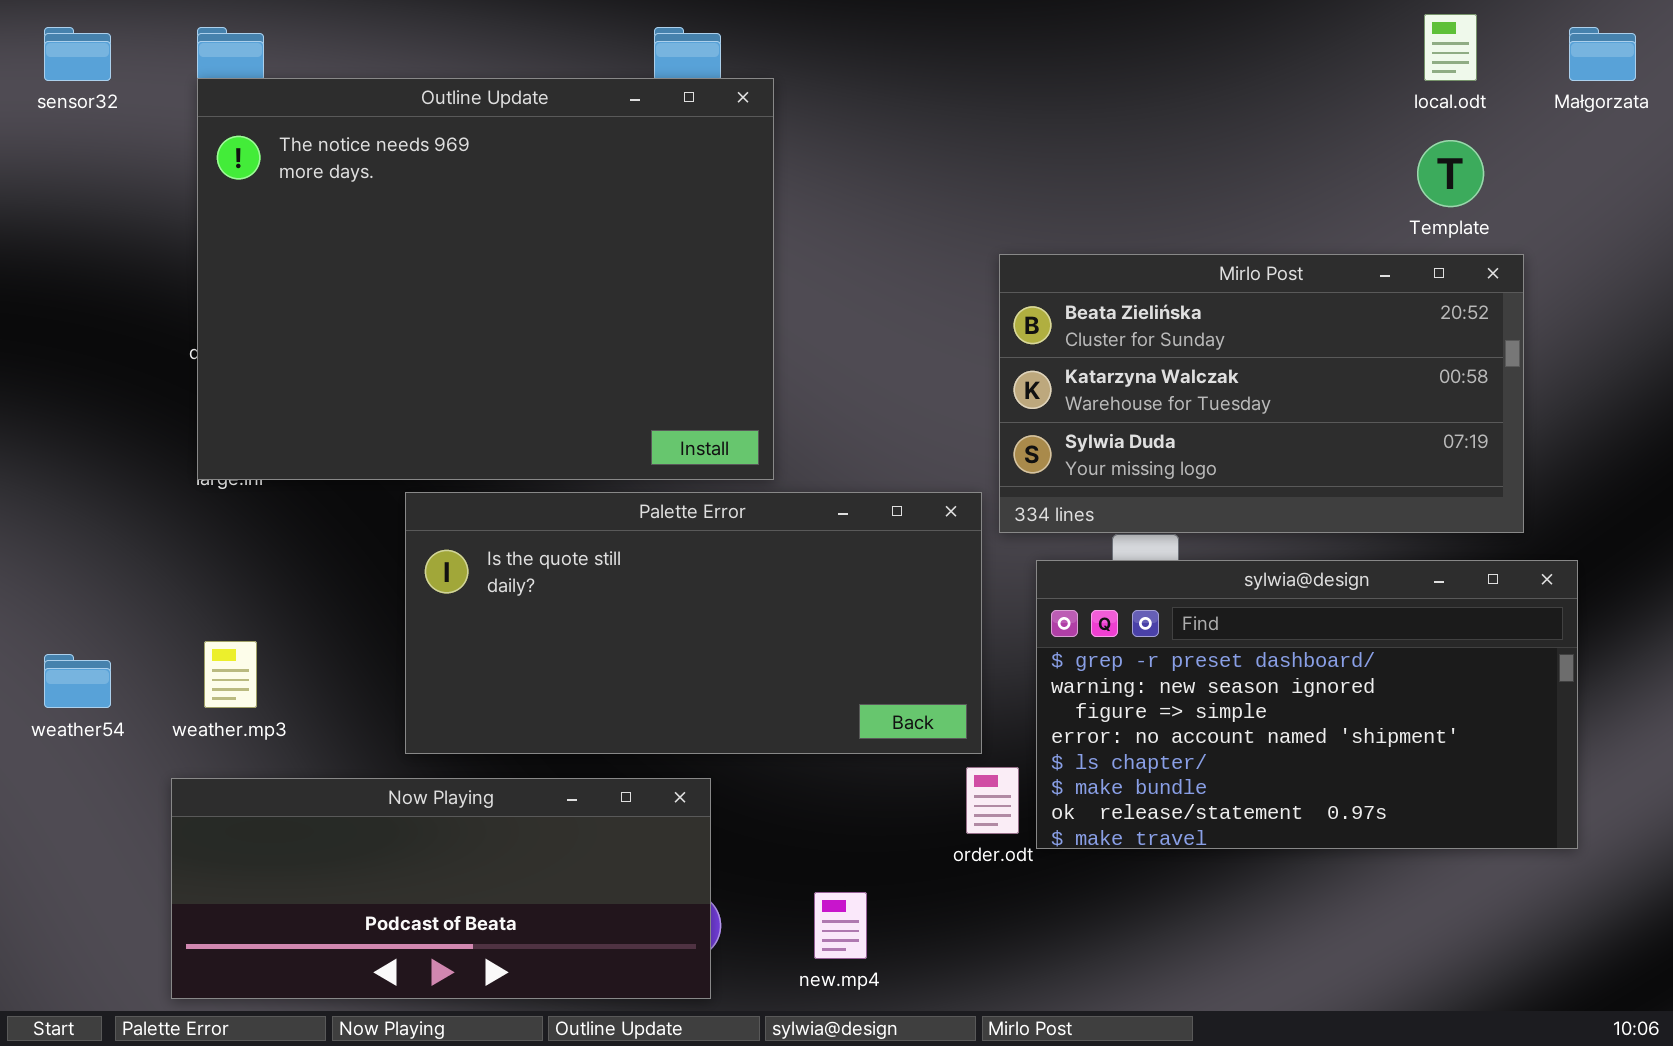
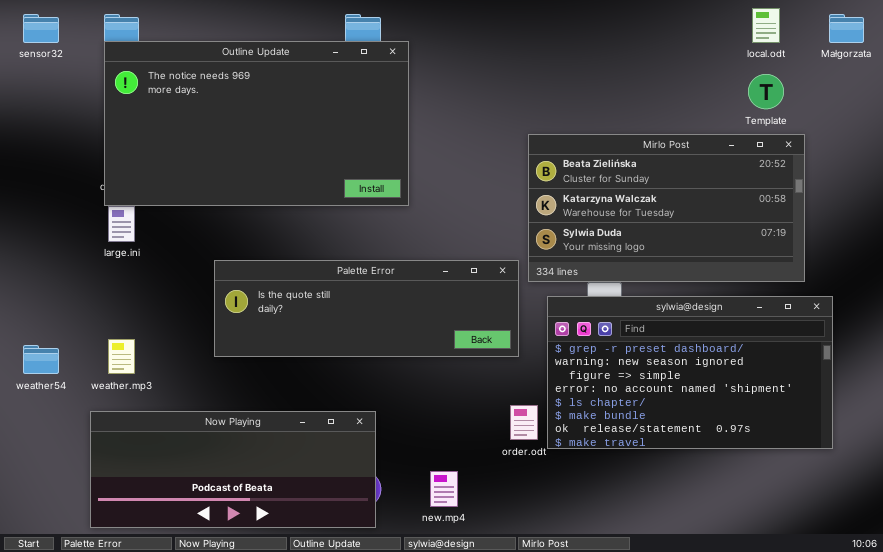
Outline Update: [197,78,774,480] -> [104,41,409,206], resized
Palette Error: [405,492,982,754] -> [214,260,519,357], resized

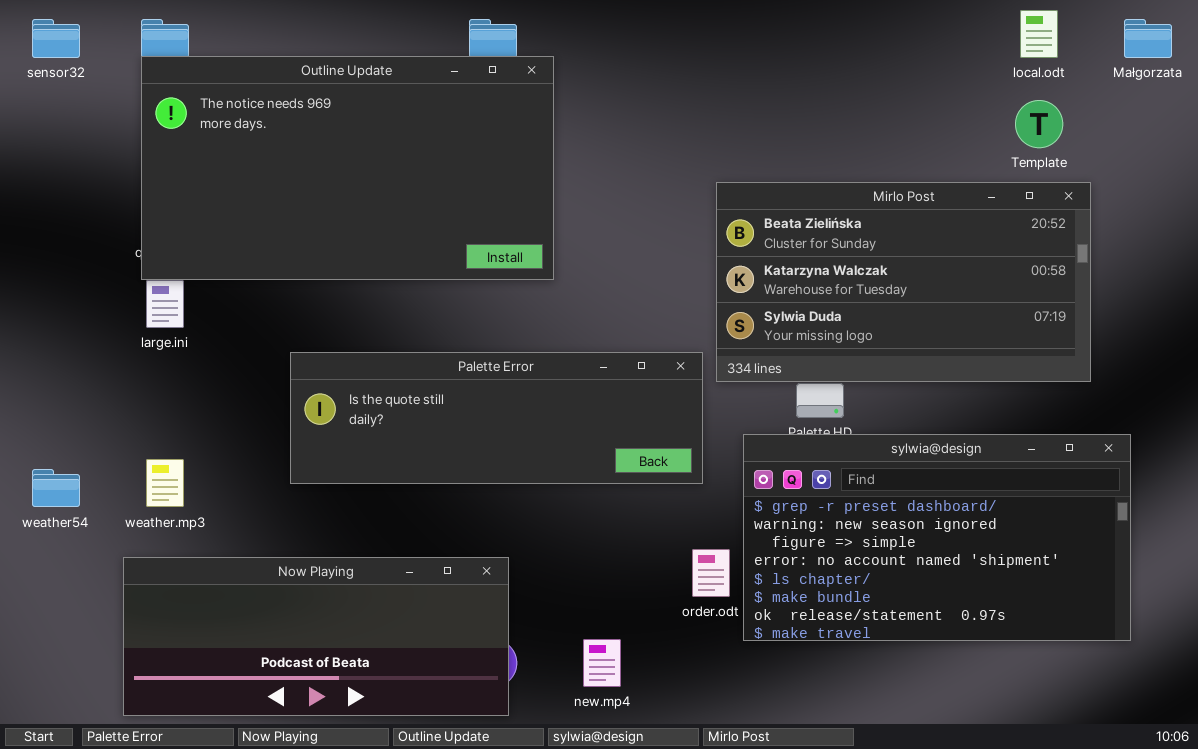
sylwia@design: [547,296,833,449] -> [743,434,1131,641], moved

